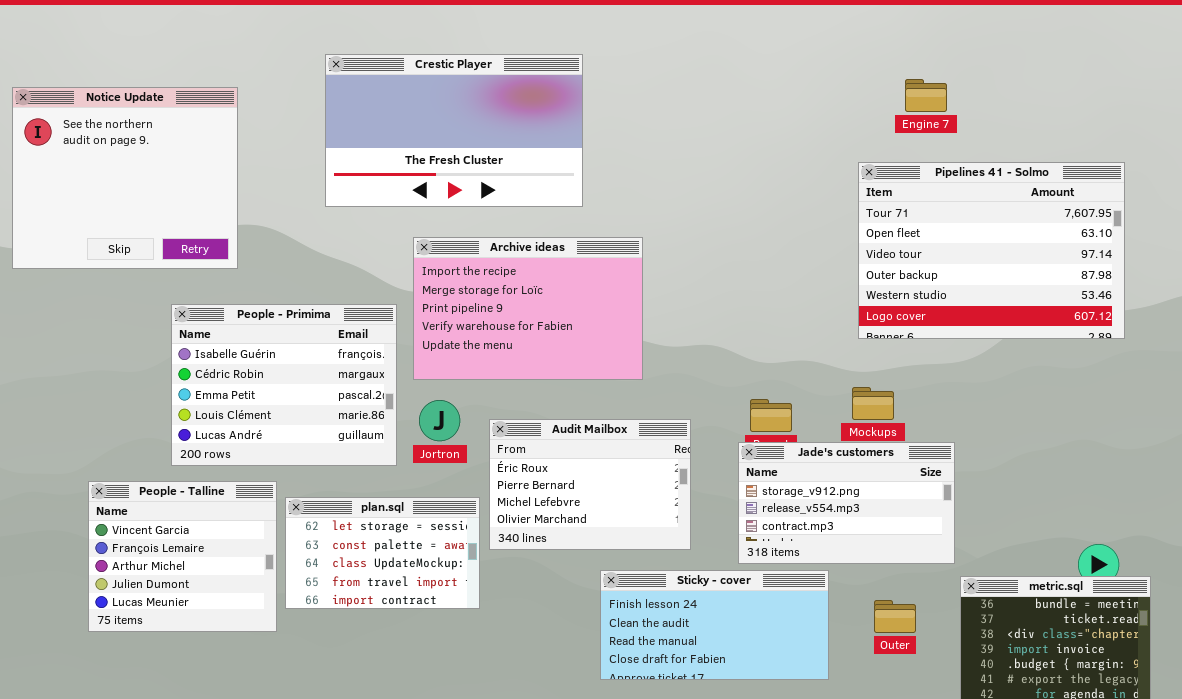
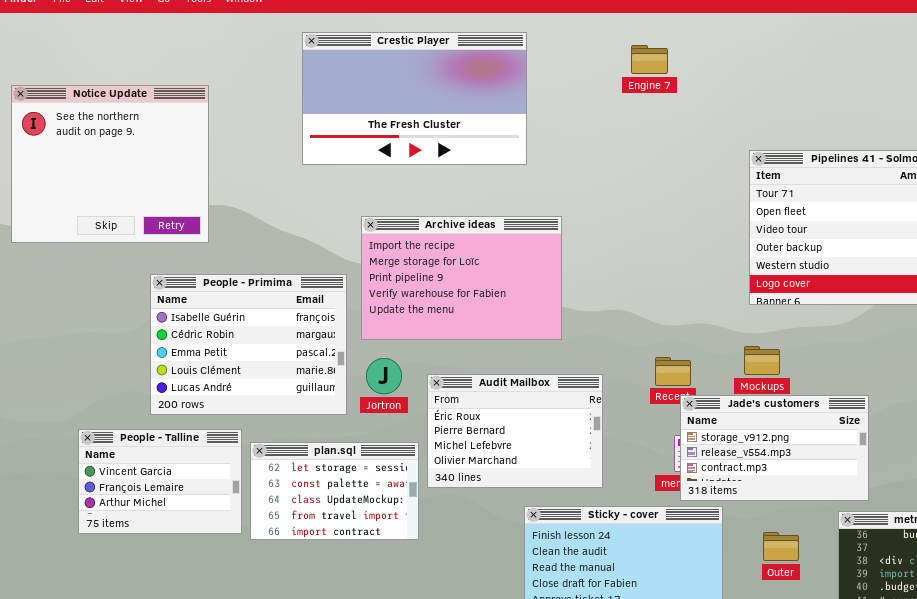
Crestic Player: [325,54,583,207] -> [302,32,527,165], moved
Engine 7: [905,79,947,112] -> [631,45,668,74], moved
Jade's customers: [738,442,955,564] -> [680,395,869,501], moved
People - Talline: [88,481,277,632] -> [78,429,242,534], resized

